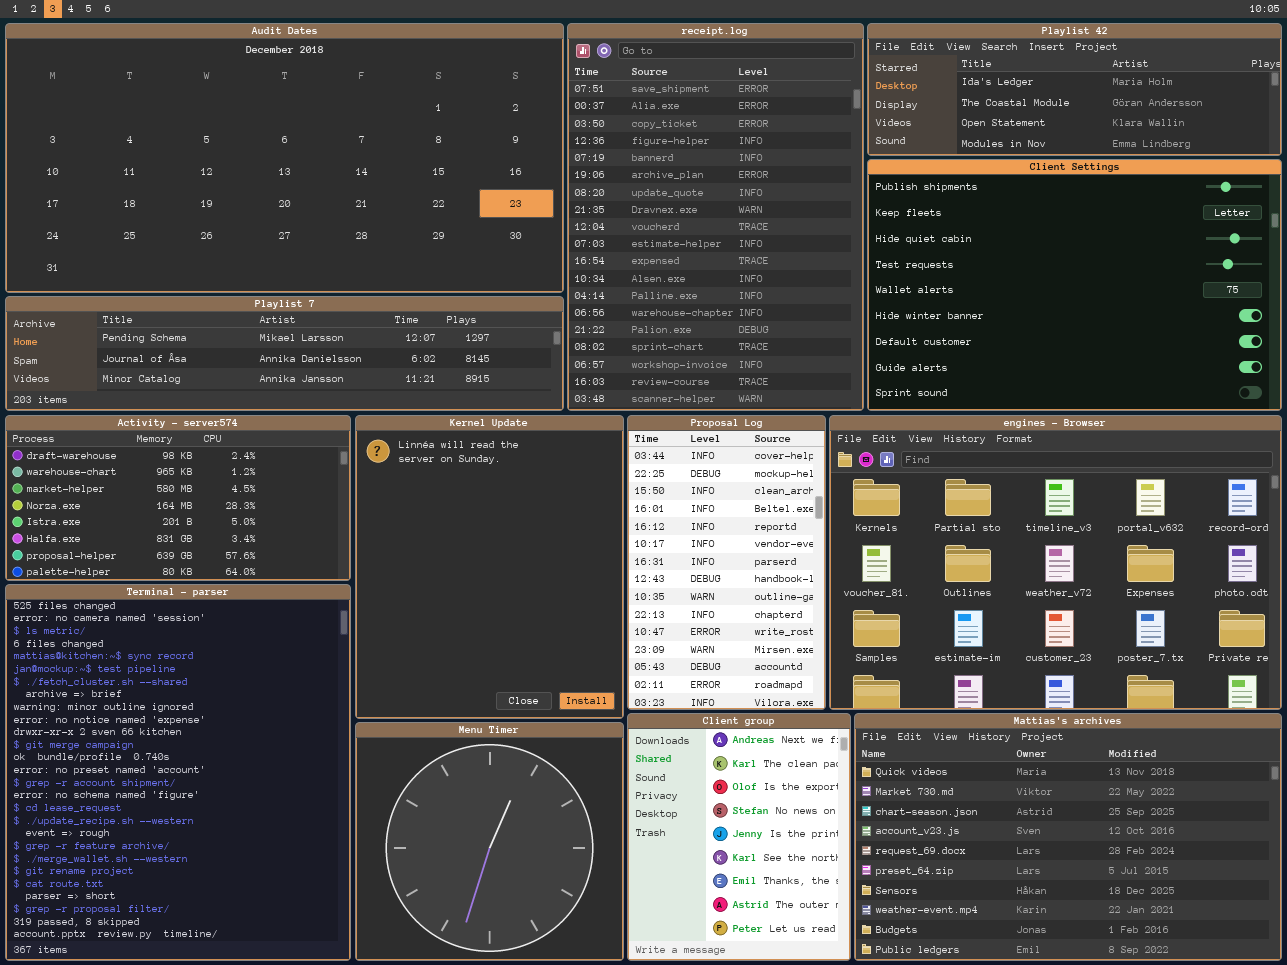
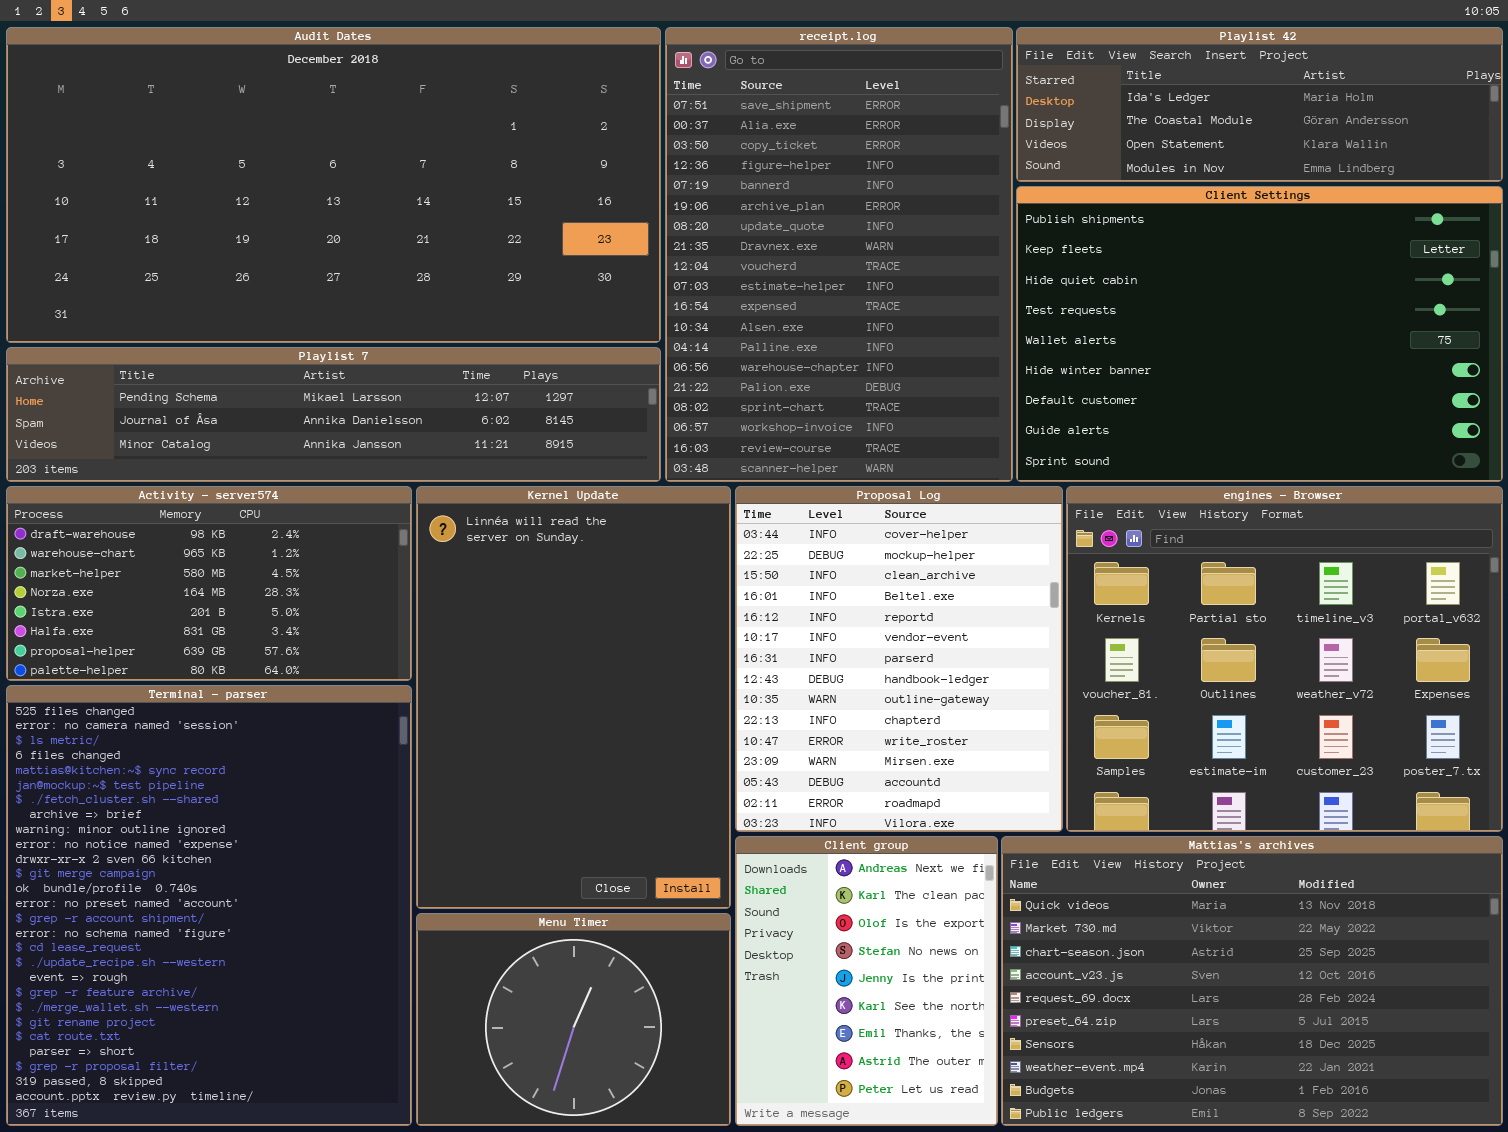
Kernel Update: [355,415,624,719] -> [416,486,731,909], resized
Proposal Log: [627,415,826,710] -> [735,486,1063,832], resized
engines - Browser: [829,415,1282,710] -> [1066,486,1503,832], resized
Menu Timer: [355,722,624,961] -> [416,913,731,1126], resized

